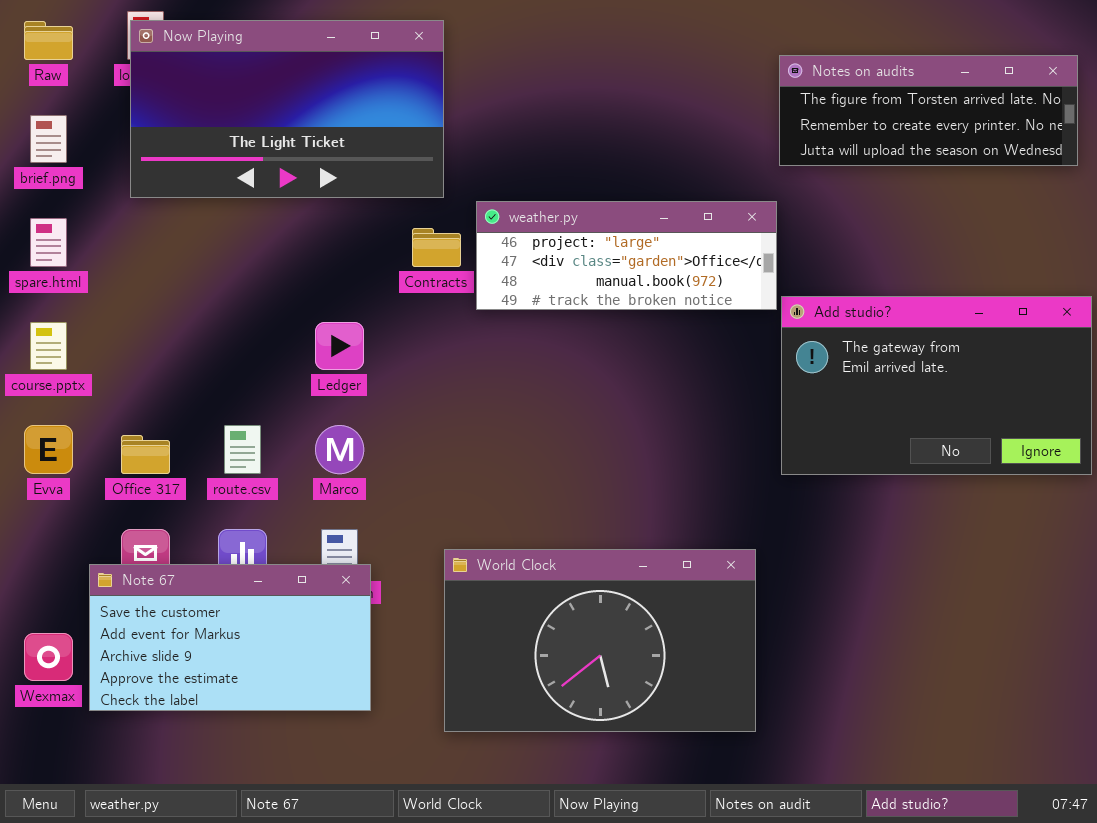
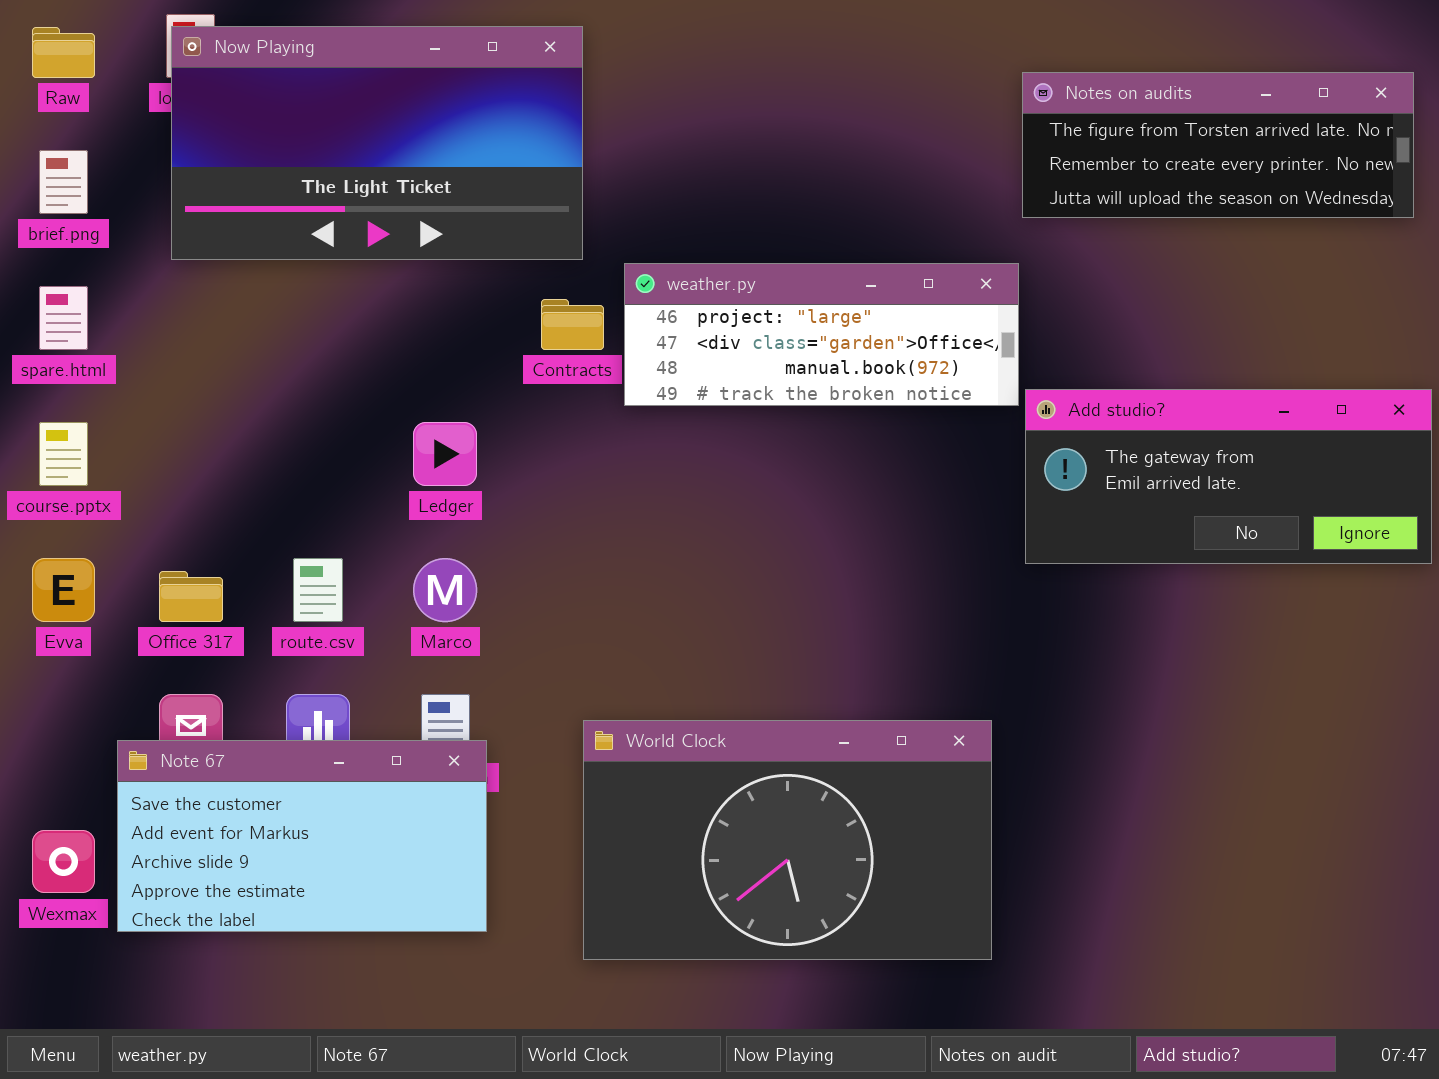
Add studio?: [781,296,1092,475] -> [1025,389,1432,564], resized

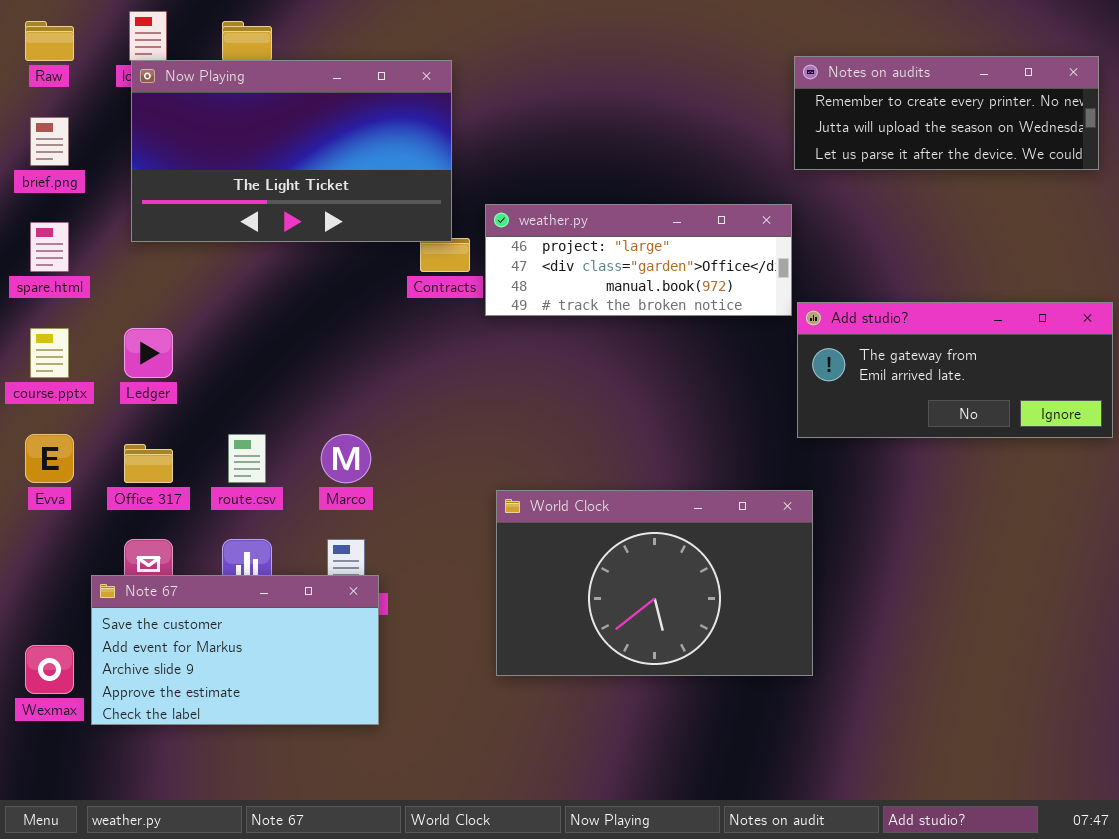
Now Playing: [171,26,583,260] -> [131,60,452,242], moved
Notes on audits: [1022,72,1414,218] -> [794,56,1099,170], scrolled down 1 row
Ledger: [413,422,477,486] -> [124,328,173,378], moved
World Clock: [583,720,992,960] -> [496,490,813,676], moved

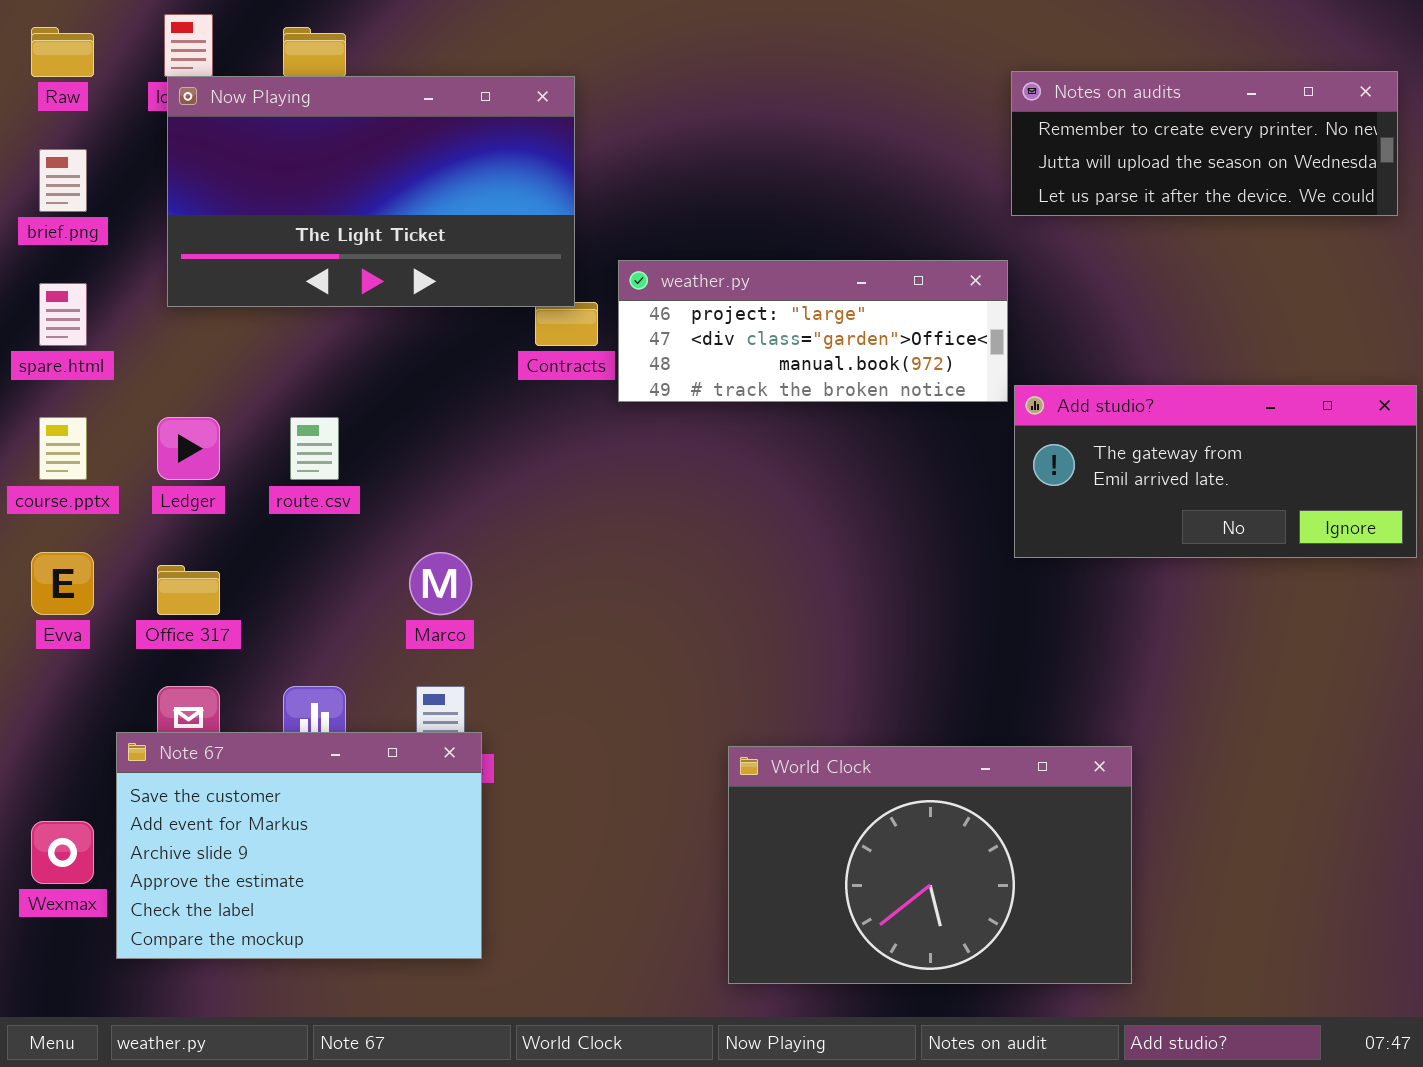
route.csv: [228,434,266,483] -> [290,417,339,480], moved
World Clock: [496,490,813,676] -> [728,746,1132,984], moved
Note 67: [91,575,379,725] -> [116,732,482,959], resized

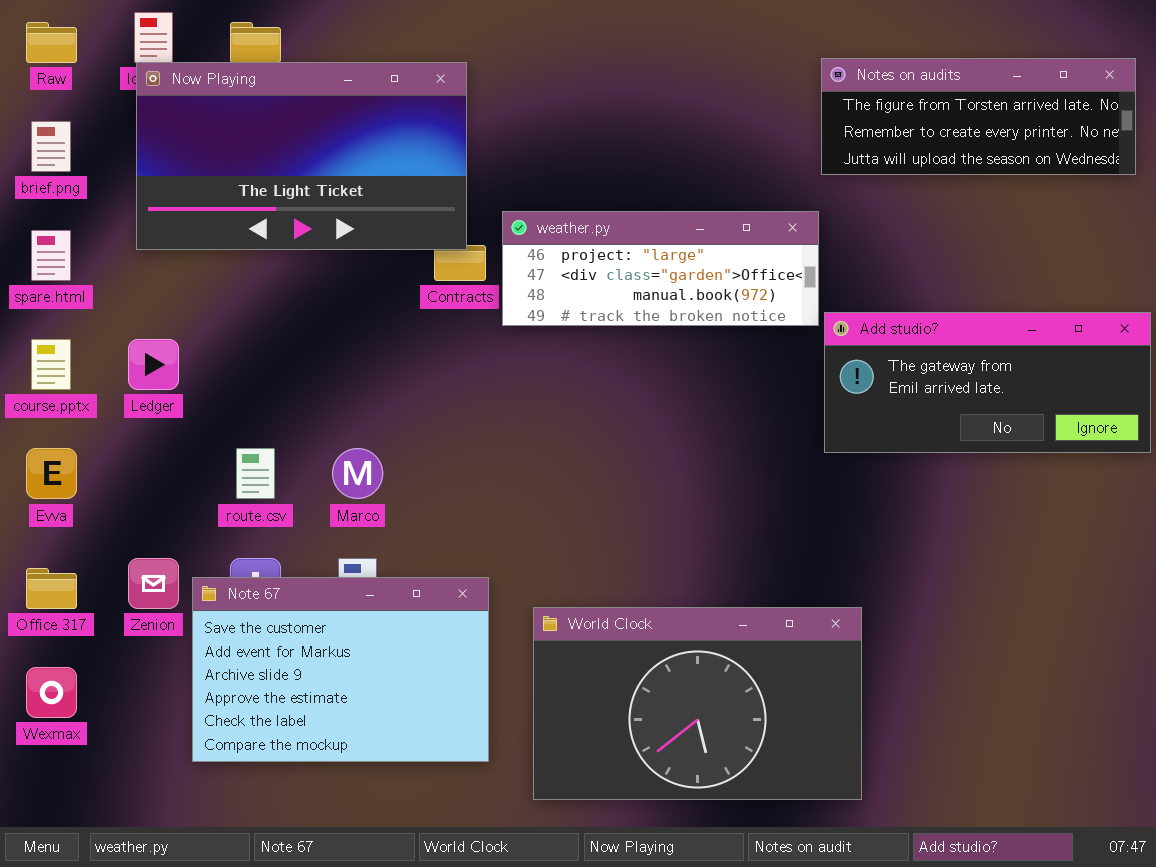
Notes on audits: [1011,71,1398,216] -> [821,58,1136,175], scrolled up 1 row
route.csv: [290,417,339,480] -> [236,448,275,499], moved
Office 317: [157,565,220,615] -> [26,568,77,609], moved
Note 67: [116,732,482,959] -> [192,577,489,762], moved
World Clock: [728,746,1132,984] -> [533,607,862,800], moved

